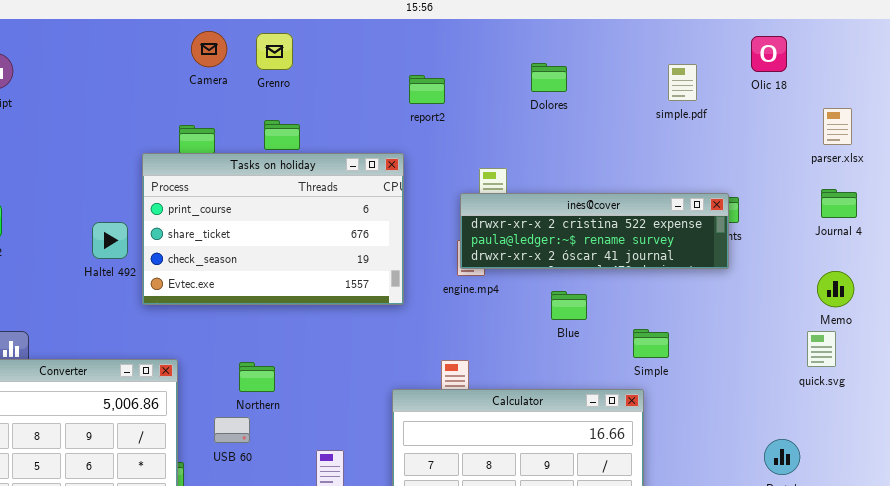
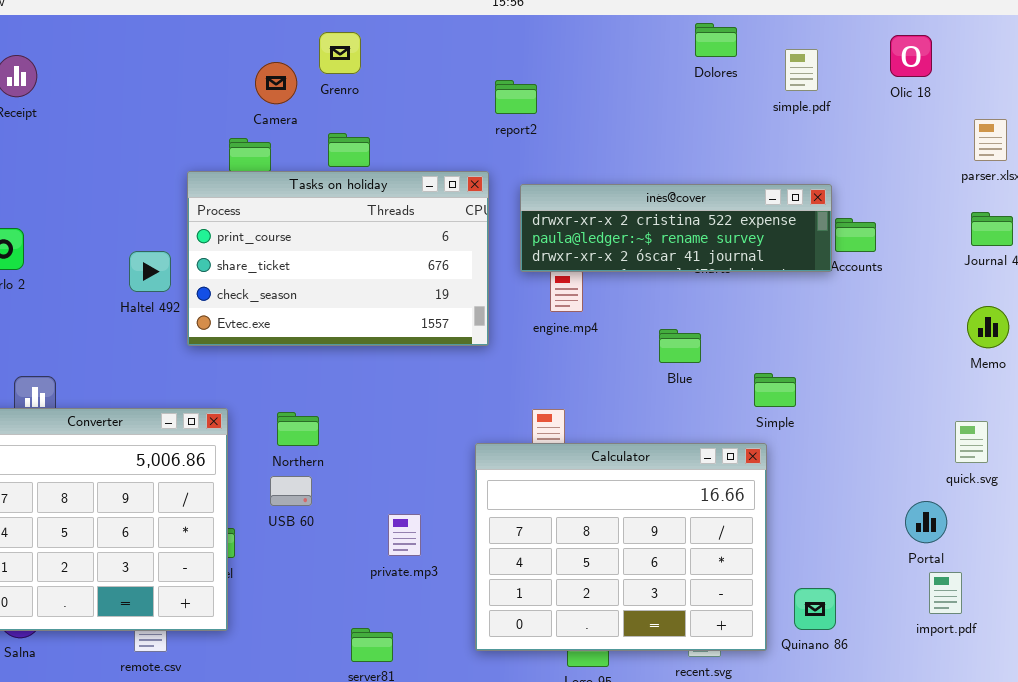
Camera: [191,31,227,67] -> [255,62,297,104], moved
Dolores: [531,63,567,92] -> [695,23,737,57], moved
simple.pdf: [668,64,697,101] -> [785,49,818,91], moved
inés@cover: [460,193,729,269] -> [520,184,832,272], moved
quick.svg: [807,331,836,367] -> [955,421,988,463], moved
Northern: [239,362,275,392] -> [277,412,319,446], moved

